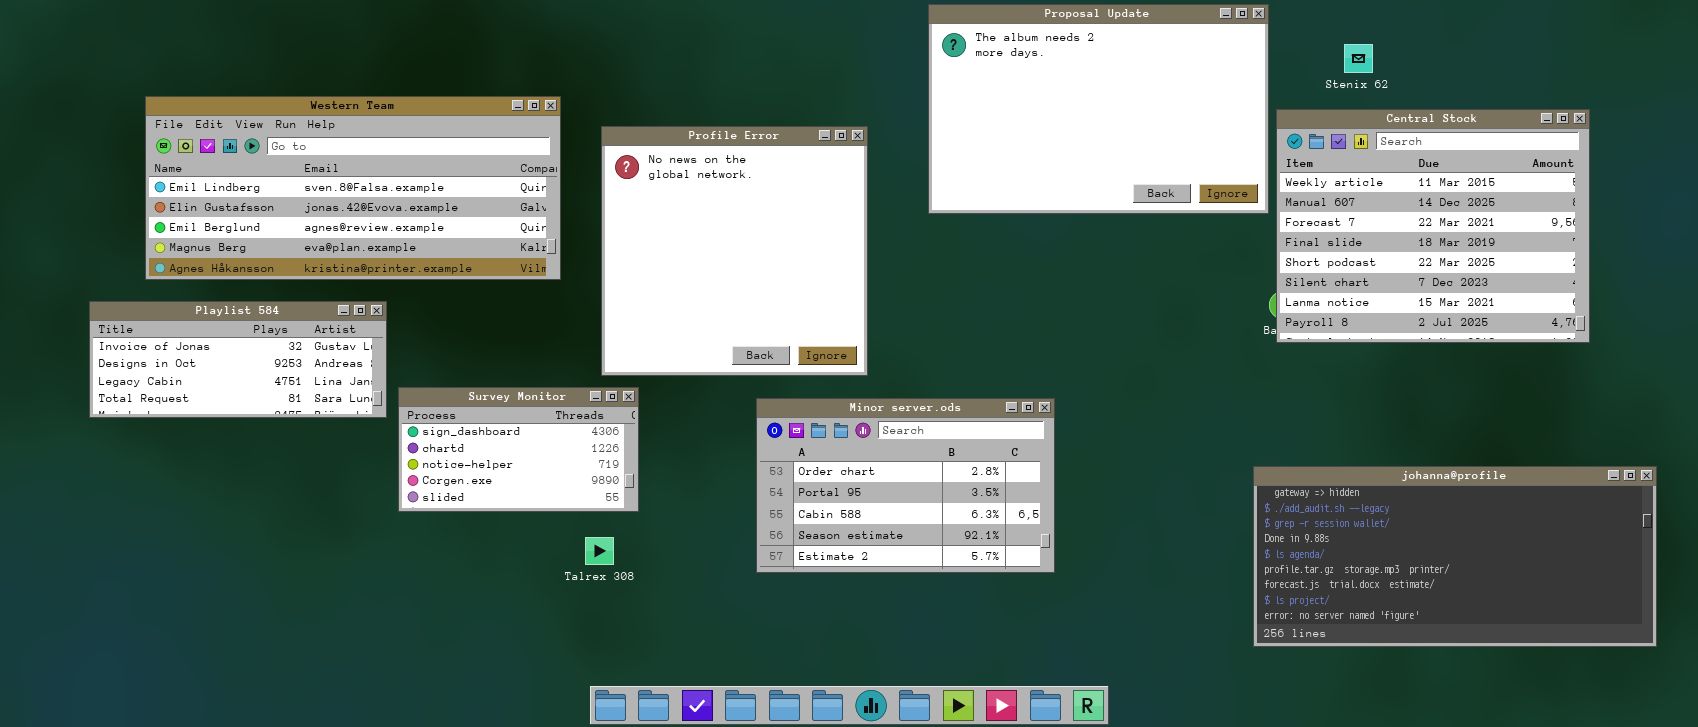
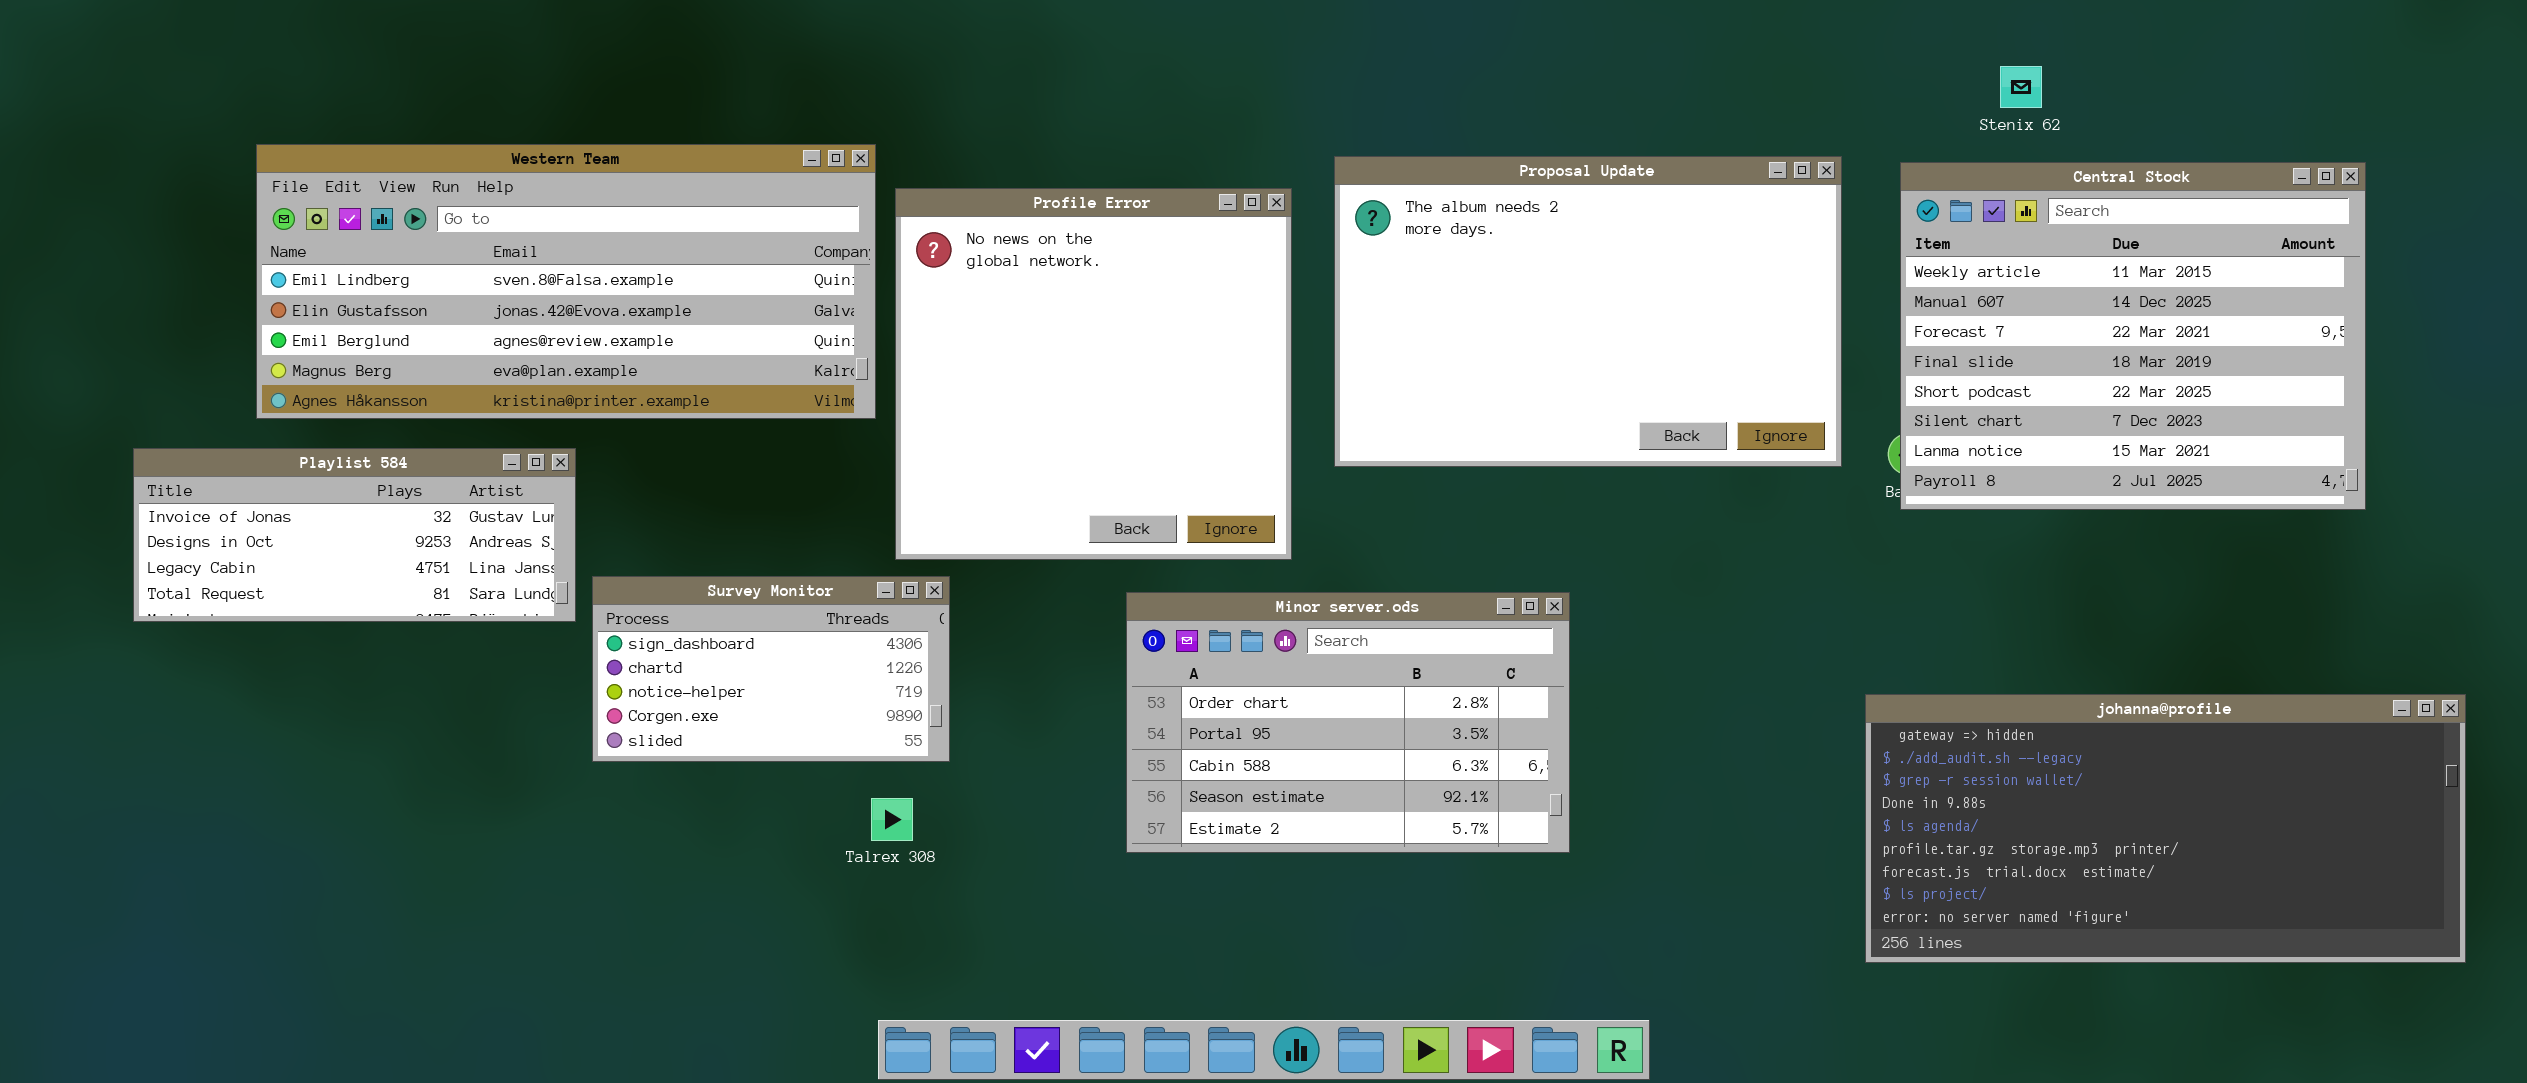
Proposal Update: [928,4,1269,214] -> [1334,156,1842,467], moved
Western Team: [145,96,561,280] -> [256,144,876,419], moved

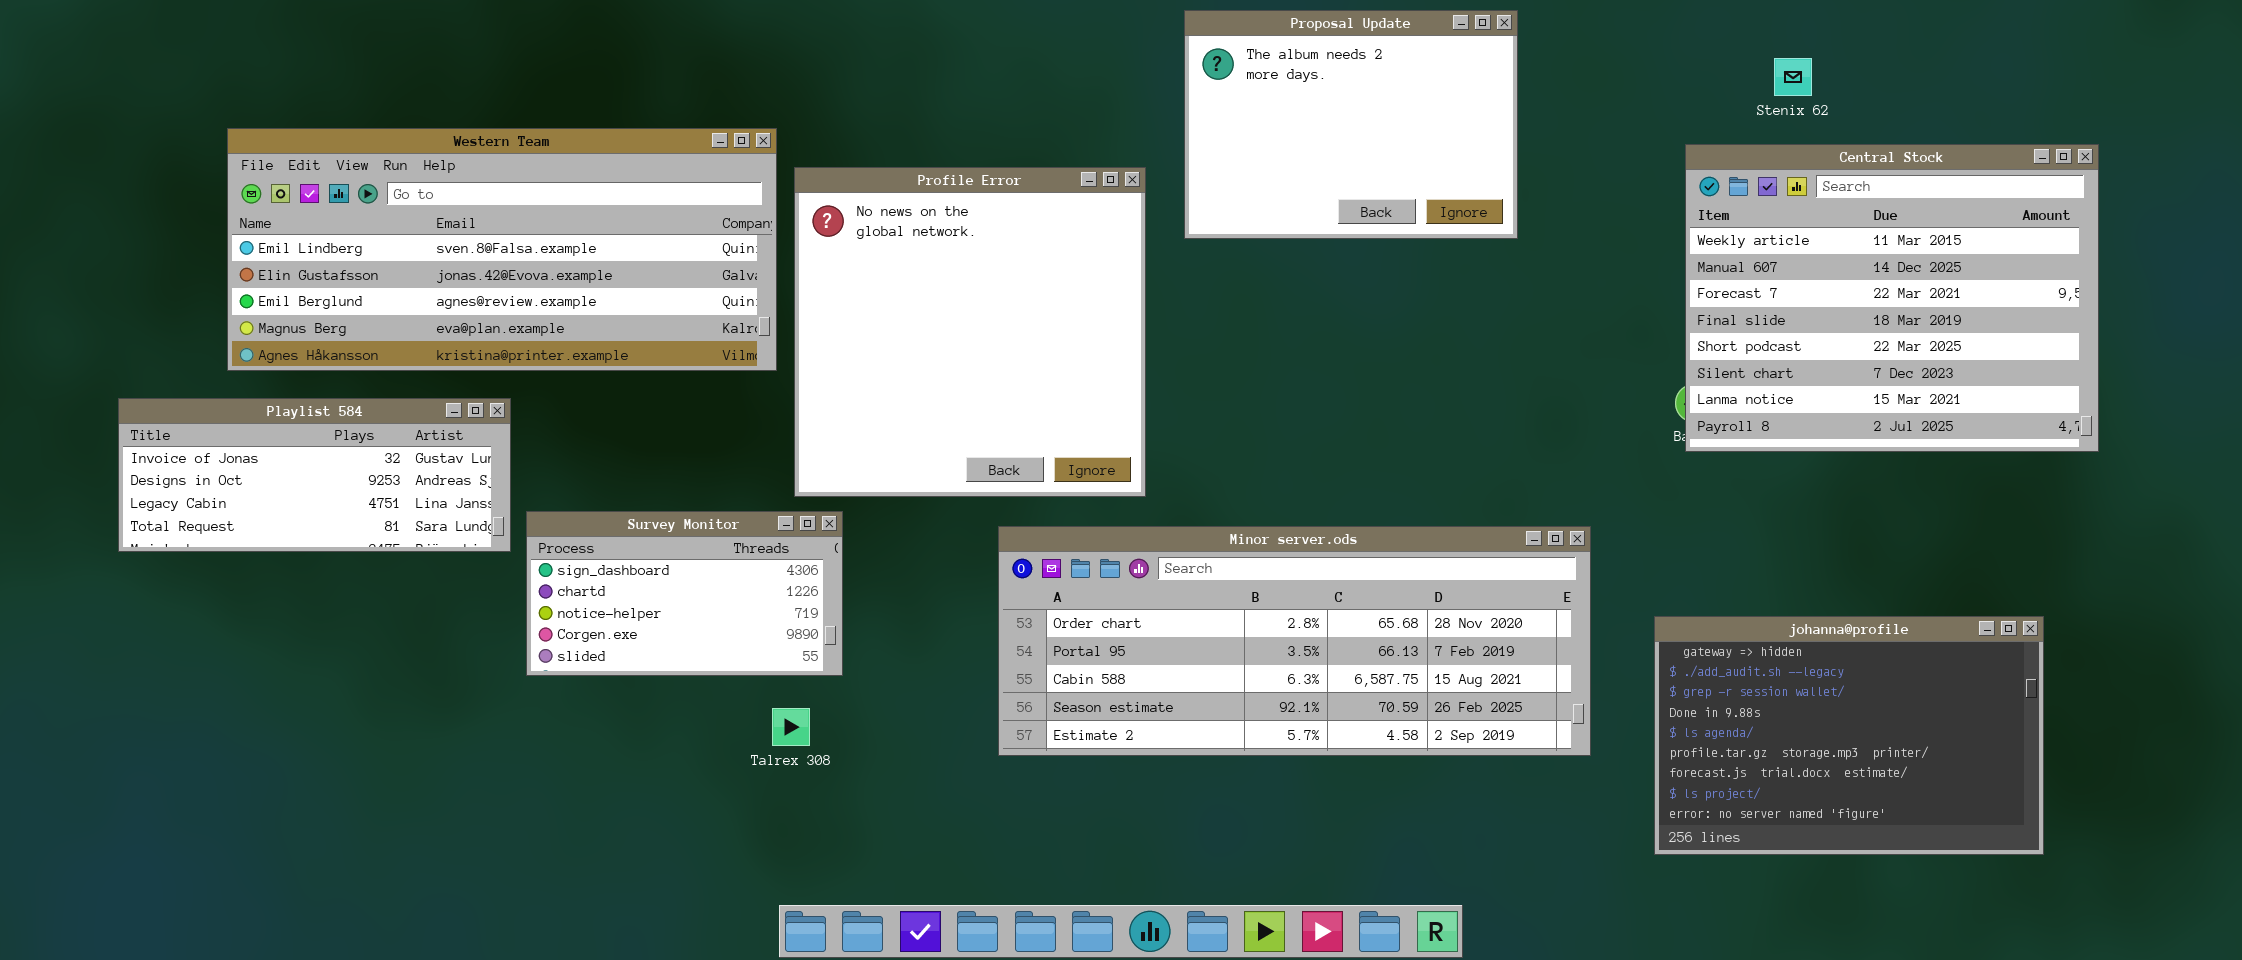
Proposal Update: [1334,156,1842,467] -> [1184,10,1518,239], moved, resized
Minor server.ods: [1126,592,1570,853] -> [998,526,1591,756], resized
johanna@profile: [1865,694,2466,963] -> [1654,616,2044,855], resized

